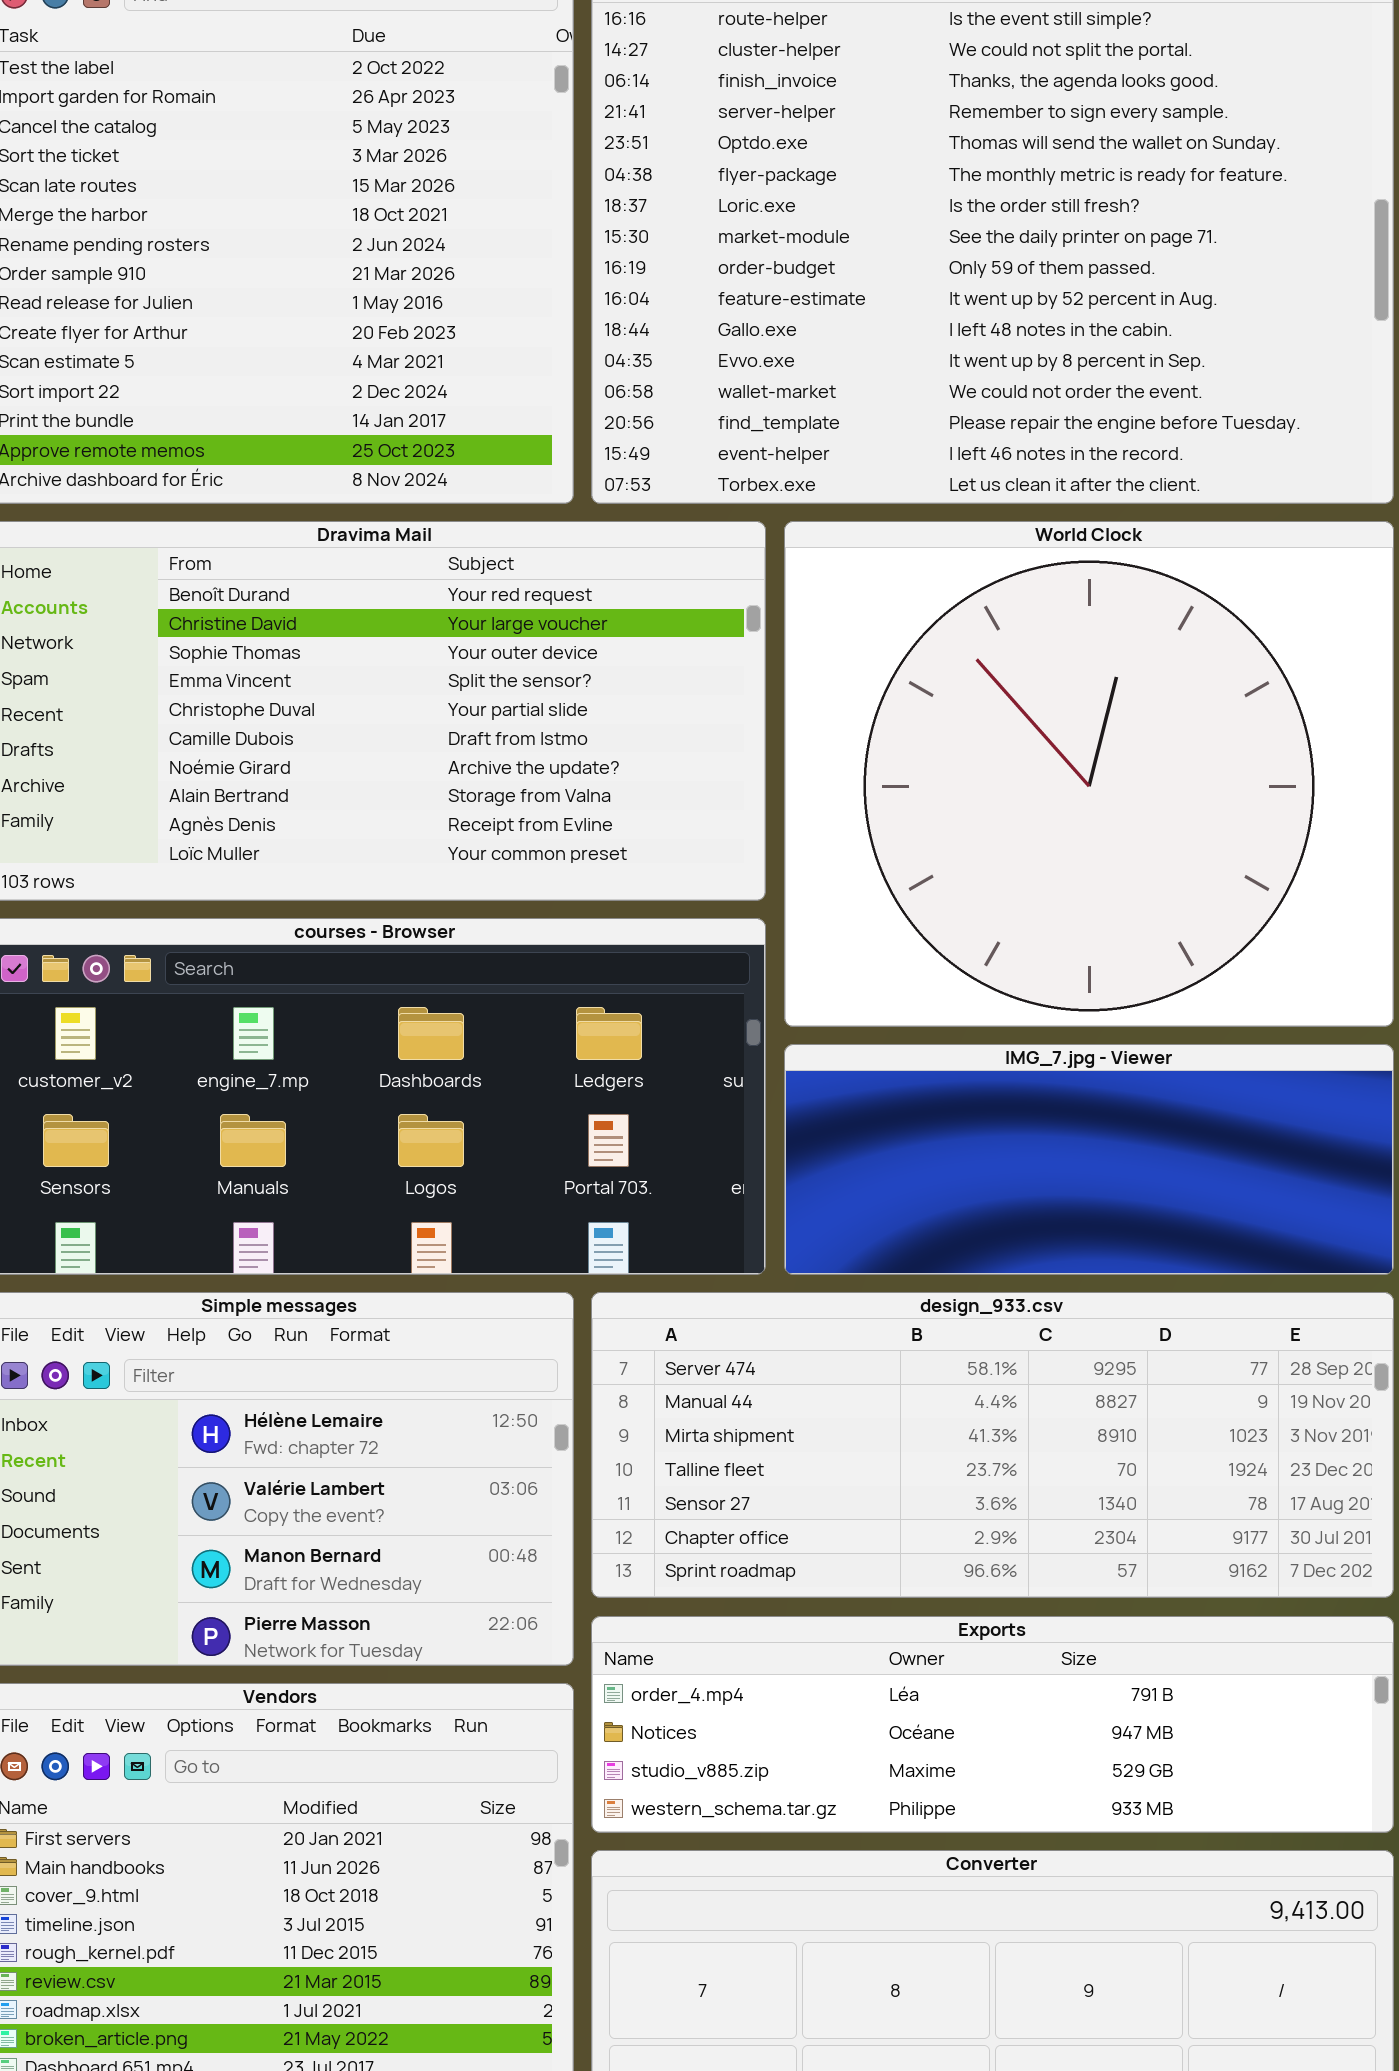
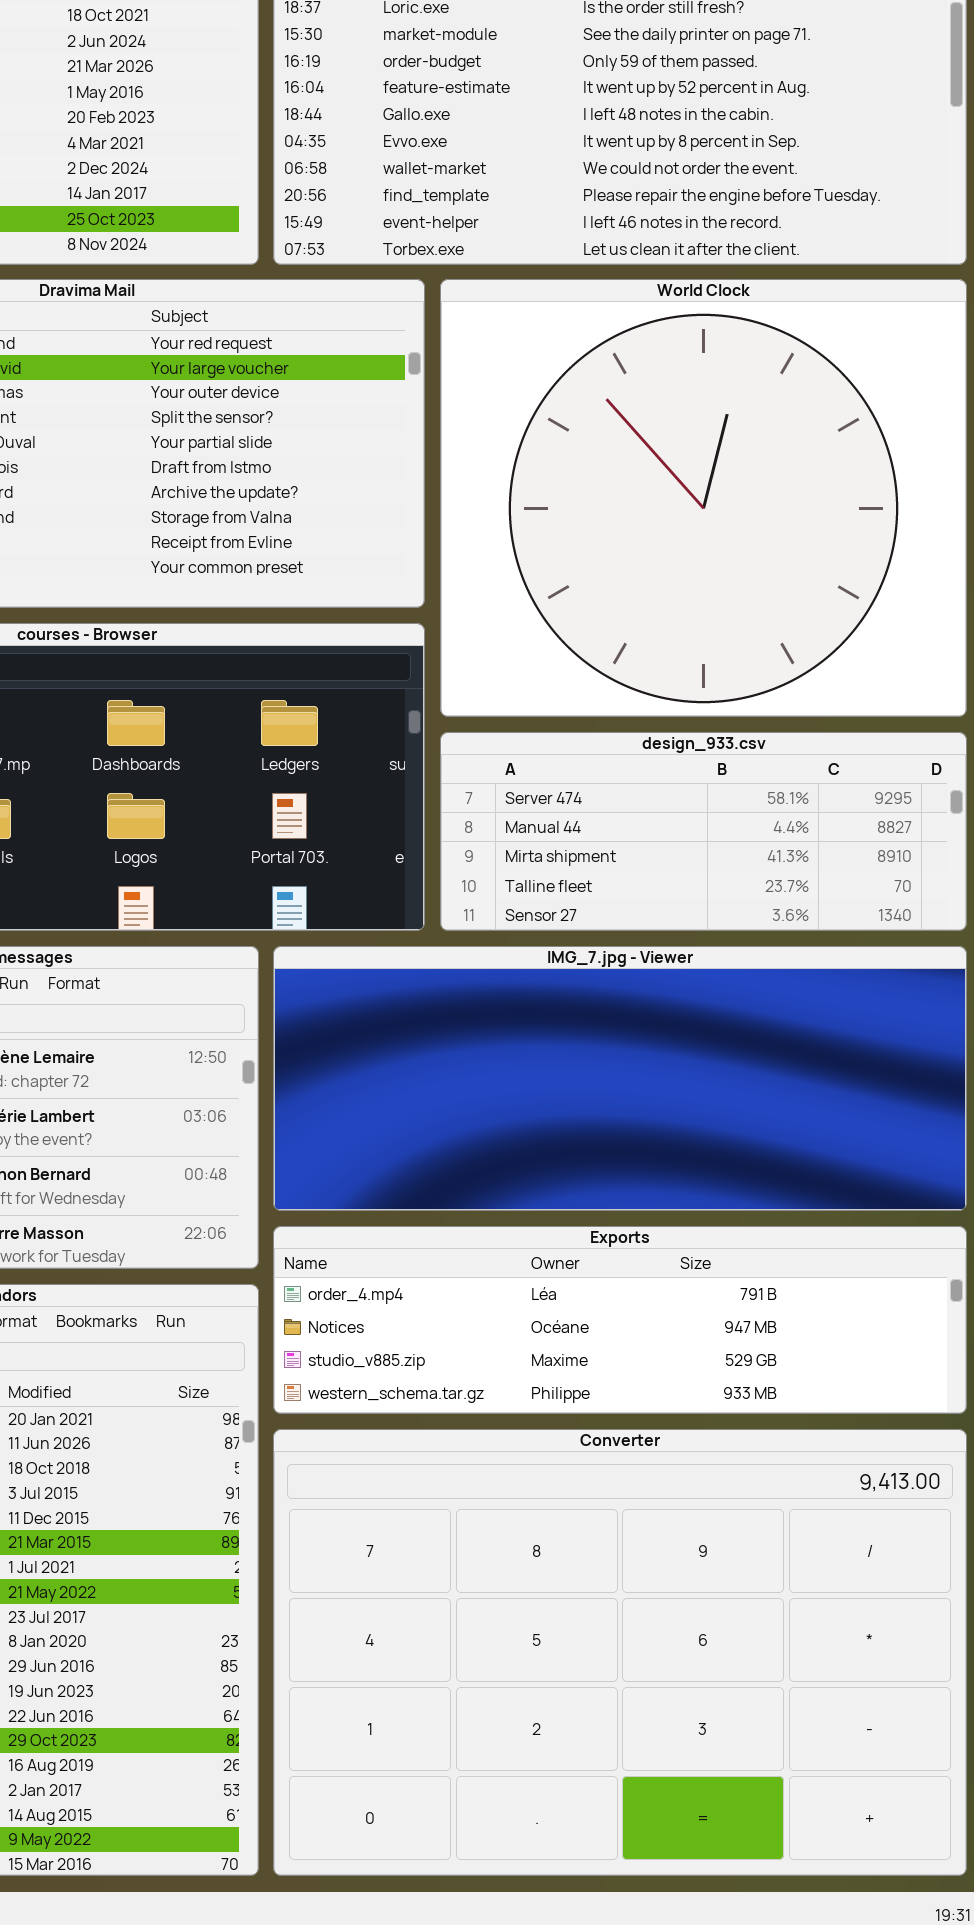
IMG_7.jpg - Viewer: [784,1044,1394,1275] -> [273,946,967,1211], moved, resized
design_933.csv: [591,1292,1394,1598] -> [440,732,967,931], moved, resized

